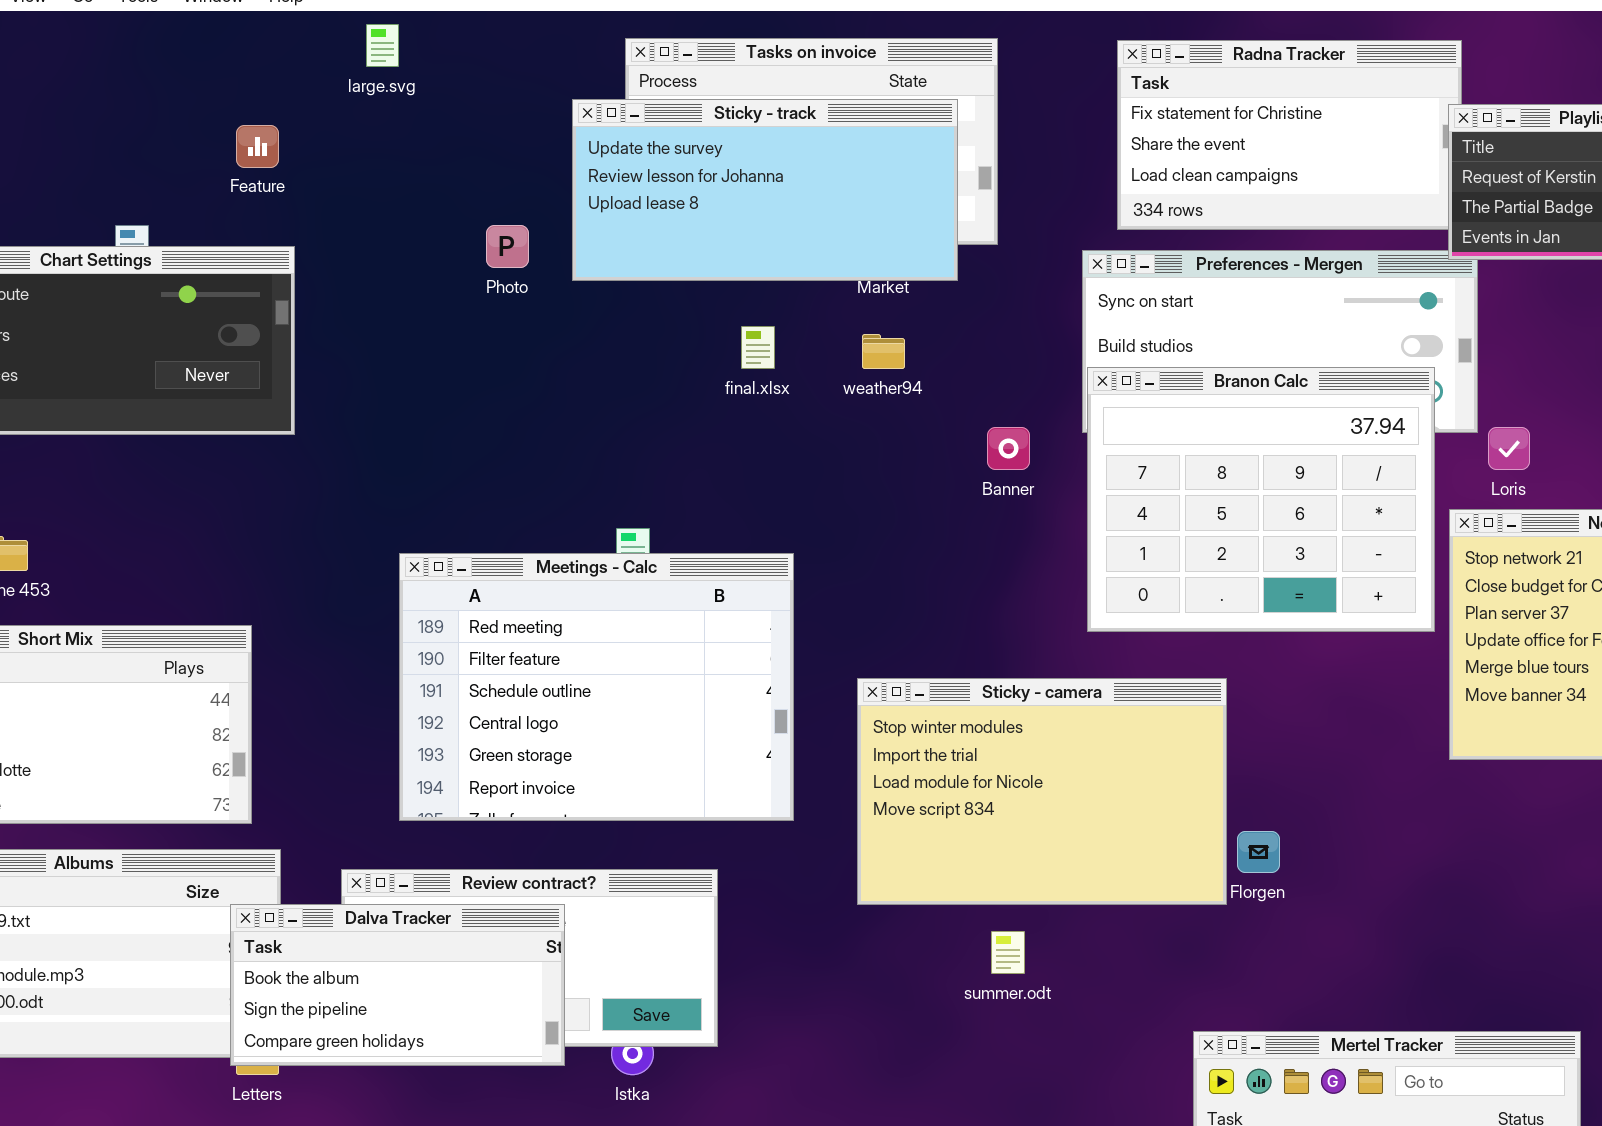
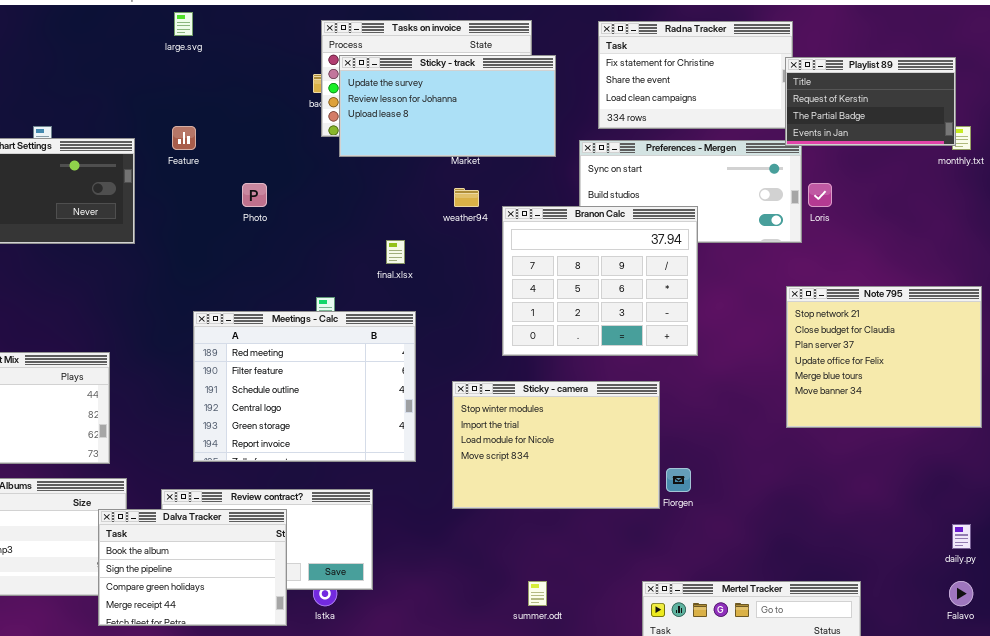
Sticky - track: [572,99,958,281] -> [339,55,556,157], moved
Feature: [236,125,279,168] -> [172,126,196,150], moved
Photo: [486,225,529,268] -> [242,183,267,207], moved
final.xlsx: [741,326,775,369] -> [386,240,405,264], moved
Branon Calc: [1087,367,1435,632] -> [502,206,698,356], moved
Loris: [1488,427,1530,470] -> [808,183,832,207], moved
Dalva Tracker: [230,904,565,1066] -> [98,509,287,626], resized
summer.odt: [991,931,1025,974] -> [528,581,547,606], moved

